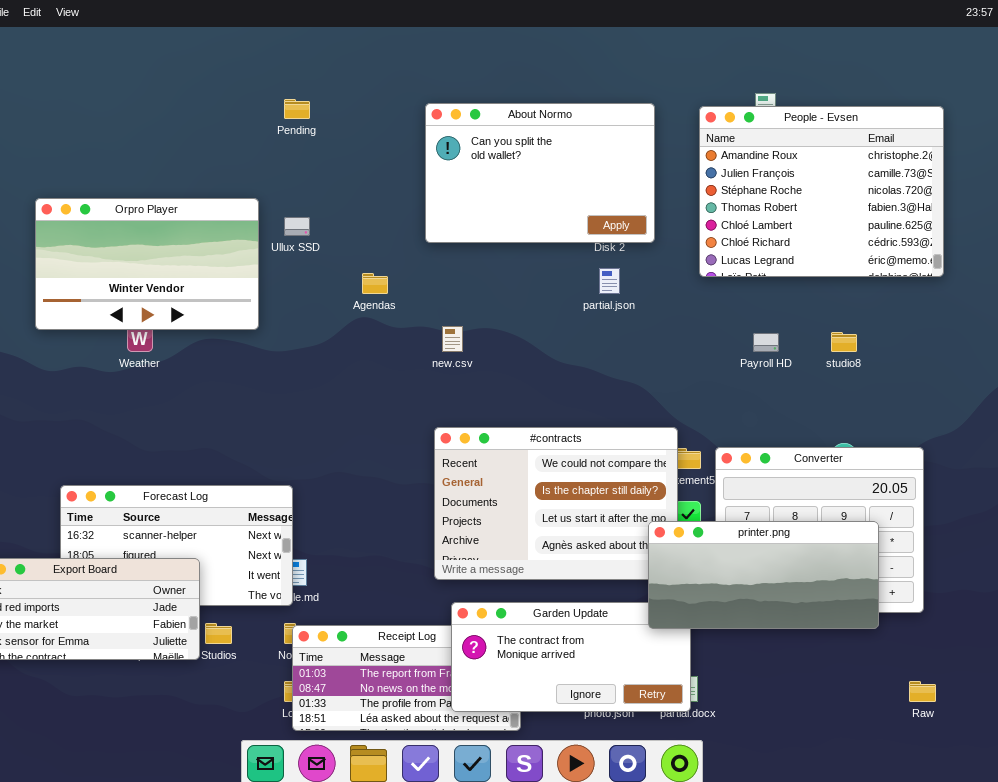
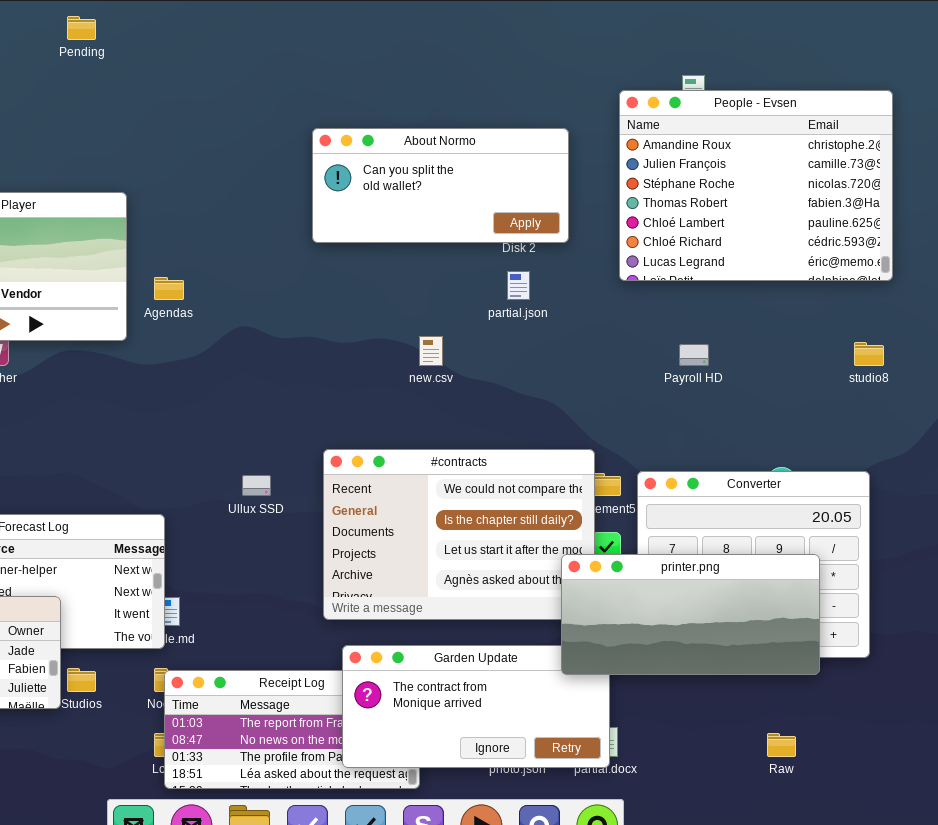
Pending: [284,99,310,119] -> [67,16,96,40], moved
About Normo: [425,103,655,243] -> [312,128,569,243], resized
Ullux SSD: [284,217,310,236] -> [242,475,271,496], moved
Agendas: [362,273,388,294] -> [154,277,184,300], moved
new.csv: [442,326,463,352] -> [419,336,443,366], moved
studio8: [831,332,857,352] -> [854,342,884,366], moved
Raw: [909,681,936,702] -> [767,733,796,757], moved

